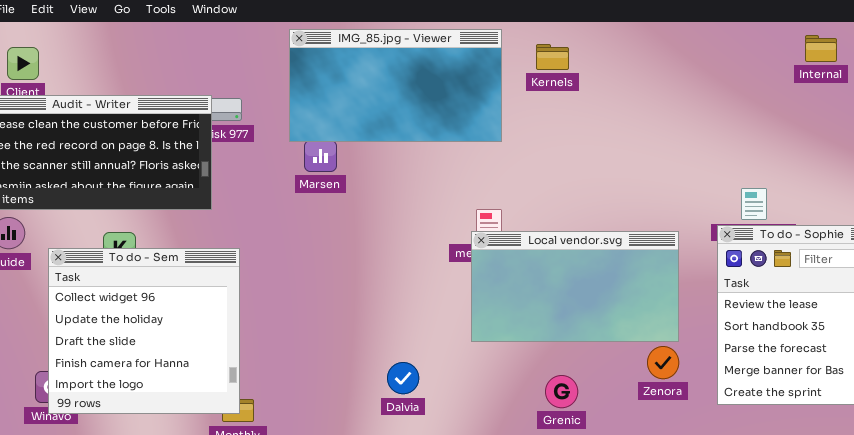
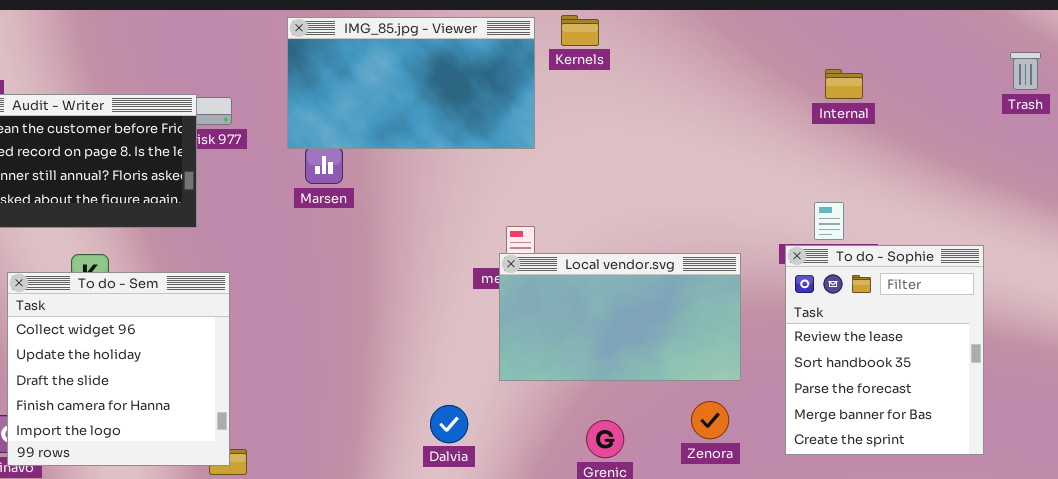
Internal: [805,35,837,62] -> [825,69,863,99], moved
Kernels: [536,44,569,70] -> [561,15,599,46], moved
Zenora: [647,346,679,379] -> [691,401,729,439], moved
Dalvia: [387,362,419,394] -> [430,405,468,443], moved

